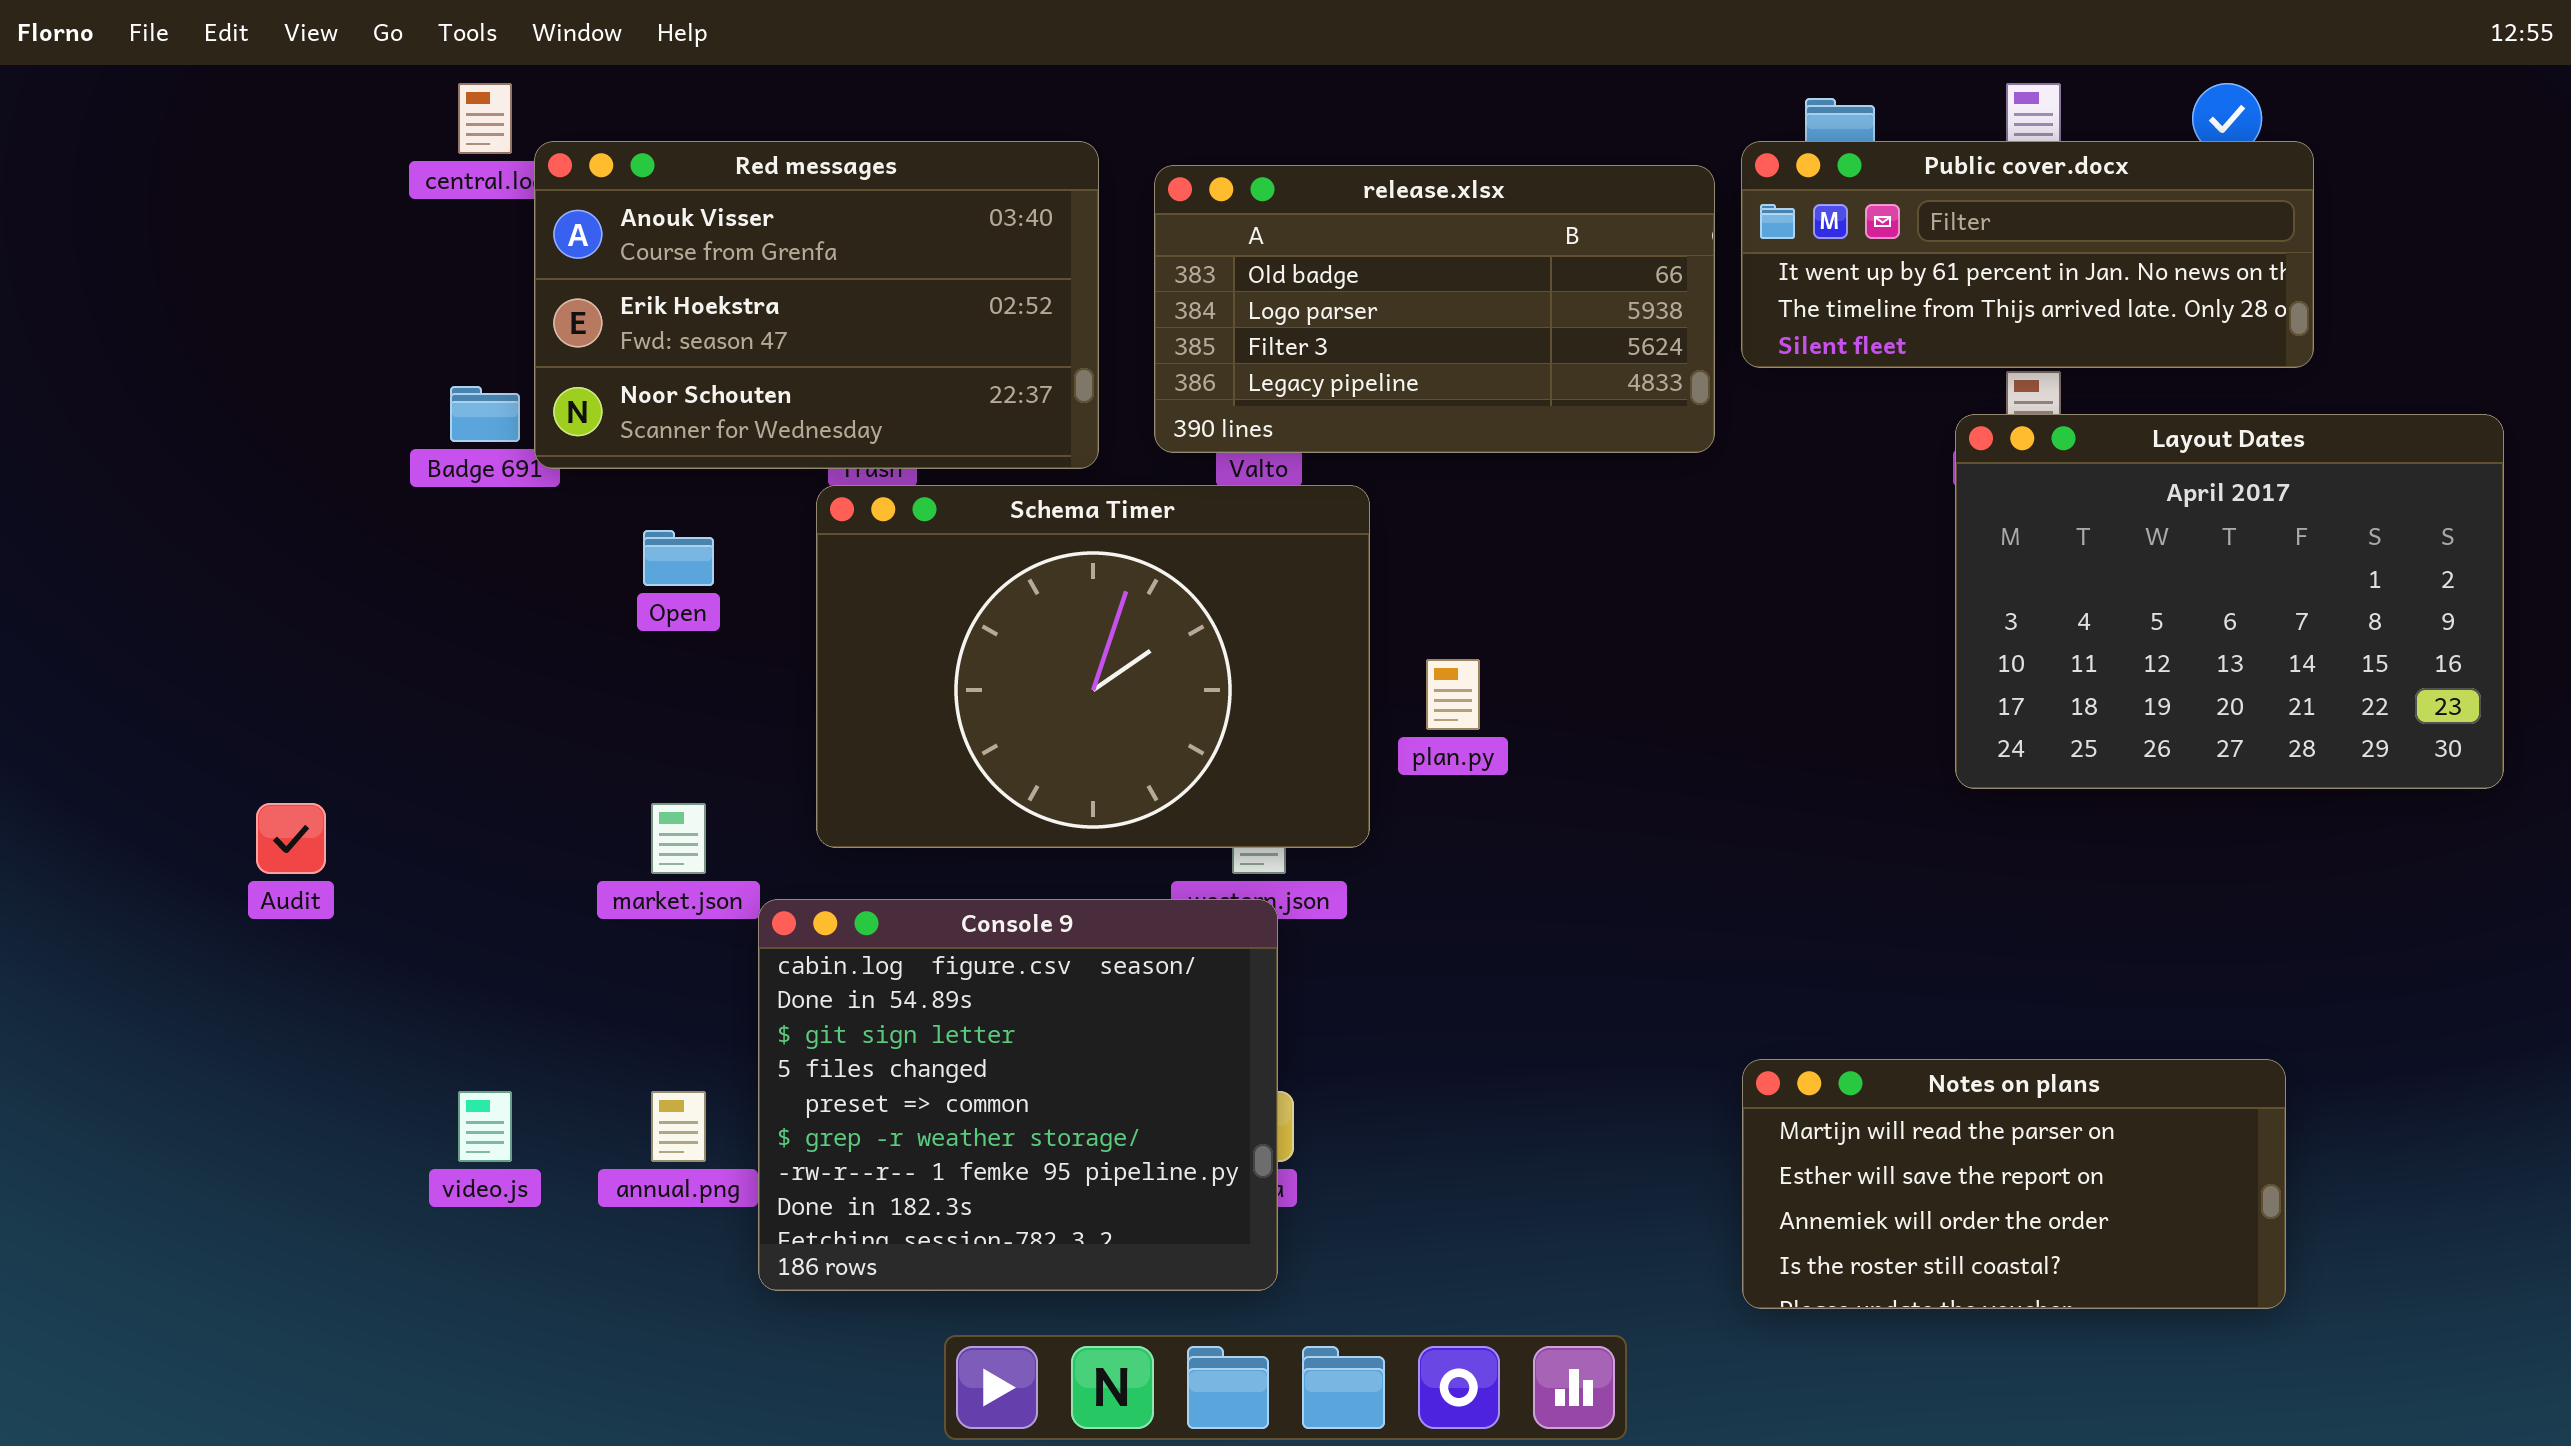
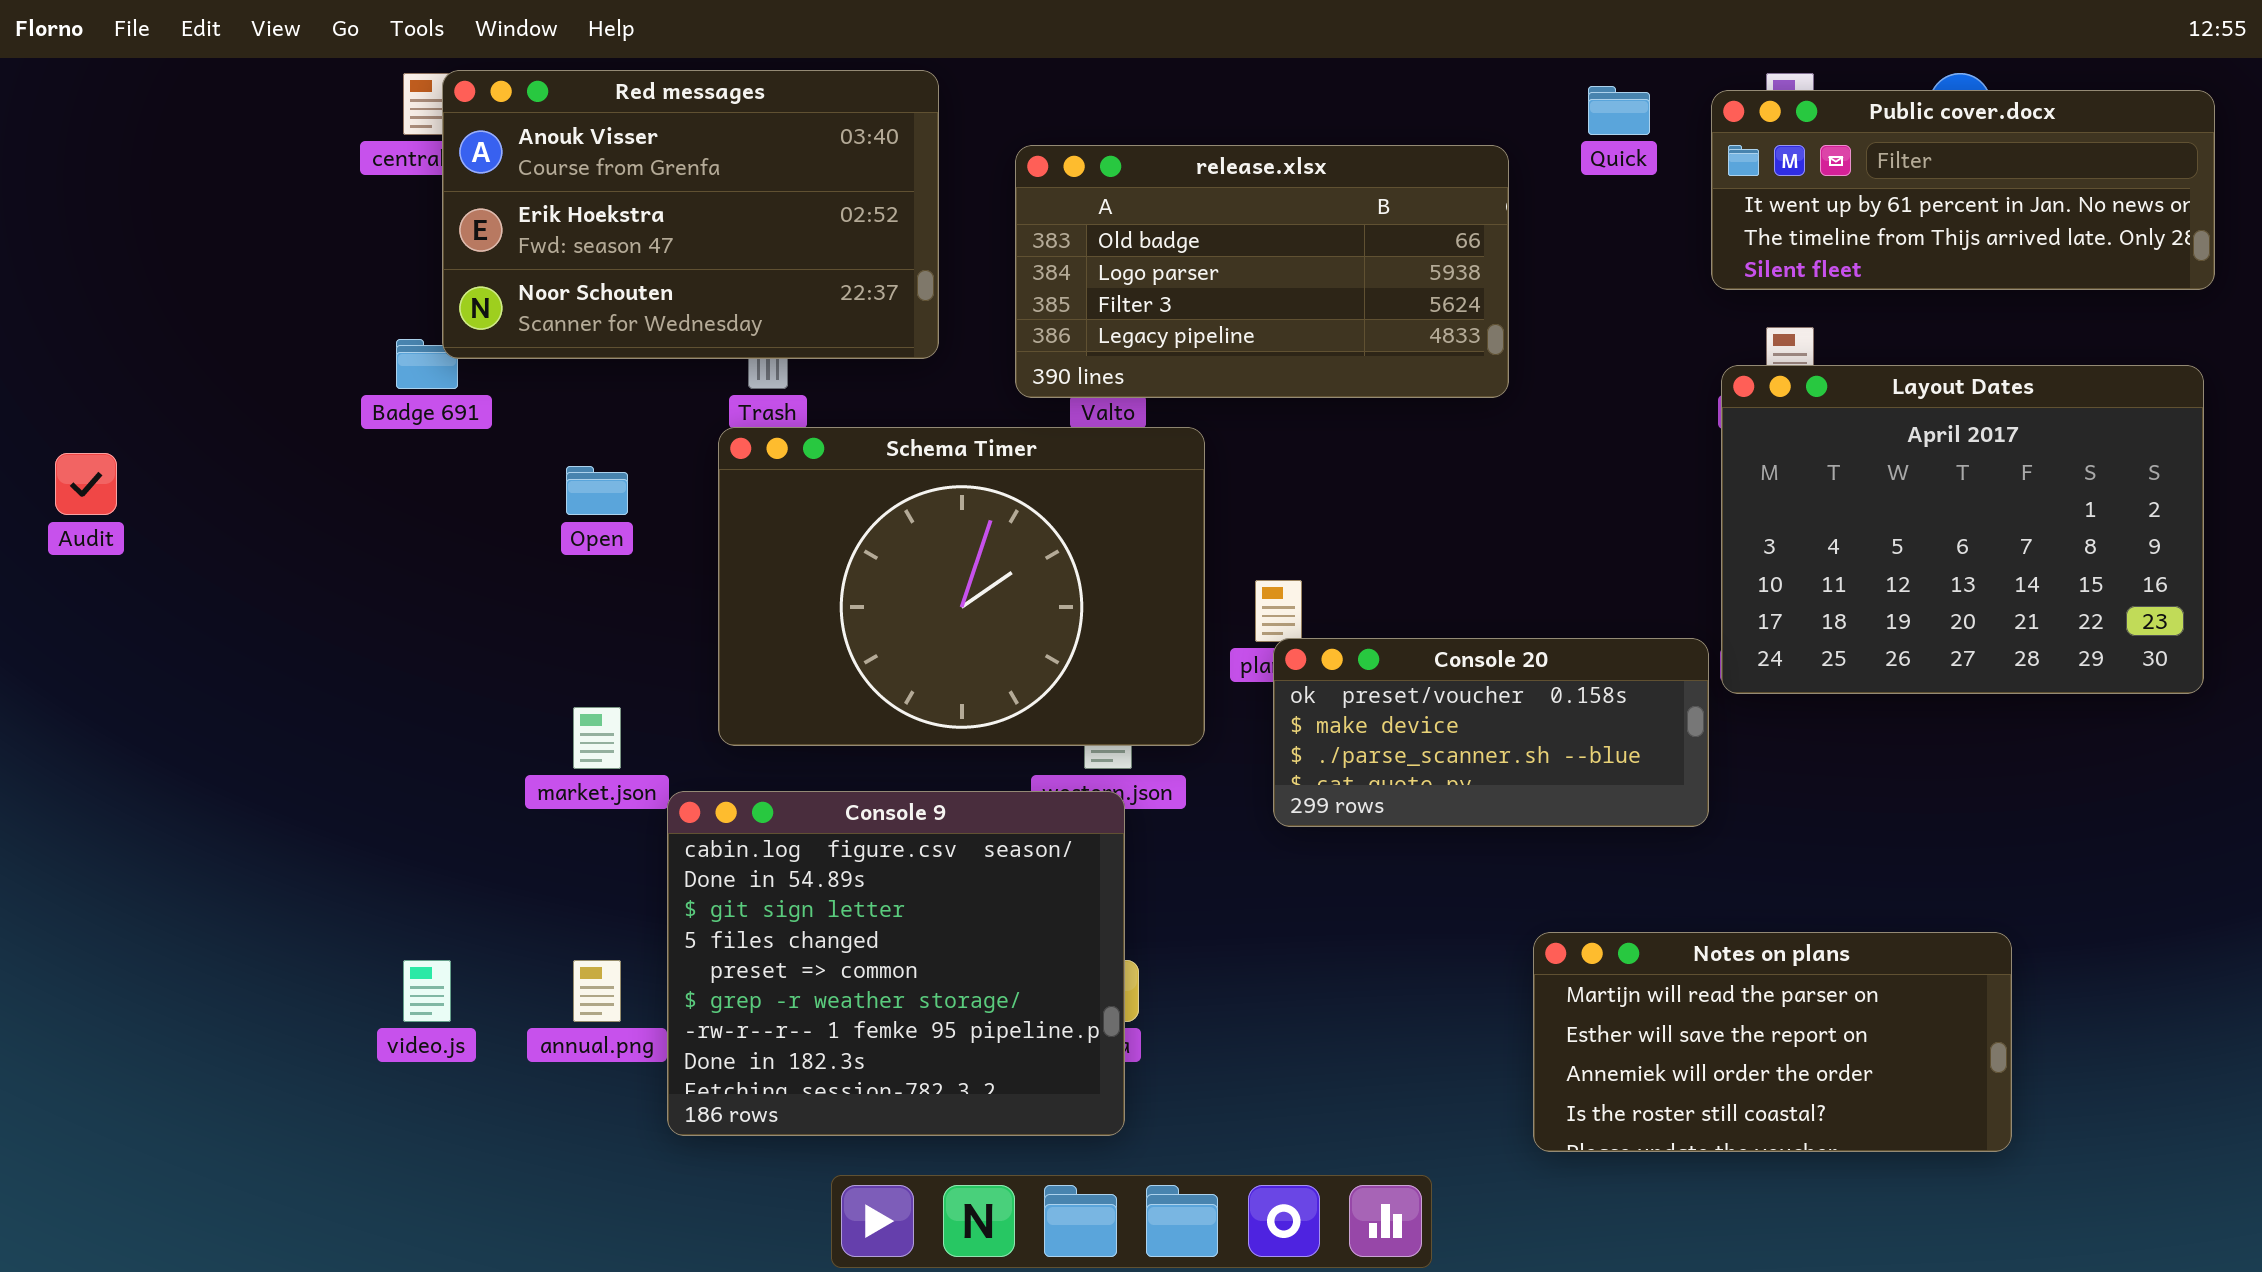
Red messages: [534,141,1099,469] -> [442,70,939,359], moved
Public cover.docx: [1741,141,2314,368] -> [1711,90,2215,290], moved
Console 20: none -> [1273,638,1709,827], opened
Audit: [256,803,326,874] -> [55,453,117,515], moved

